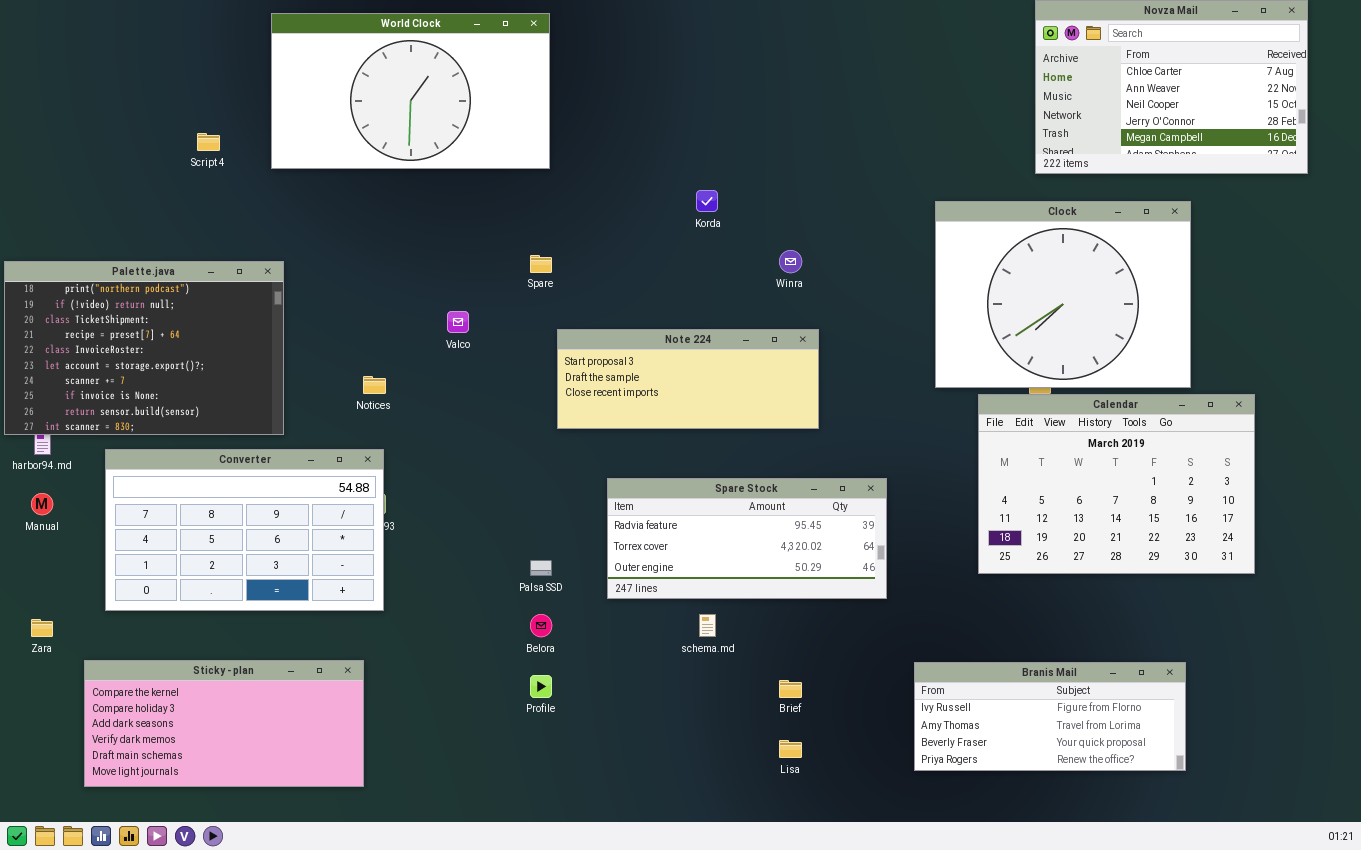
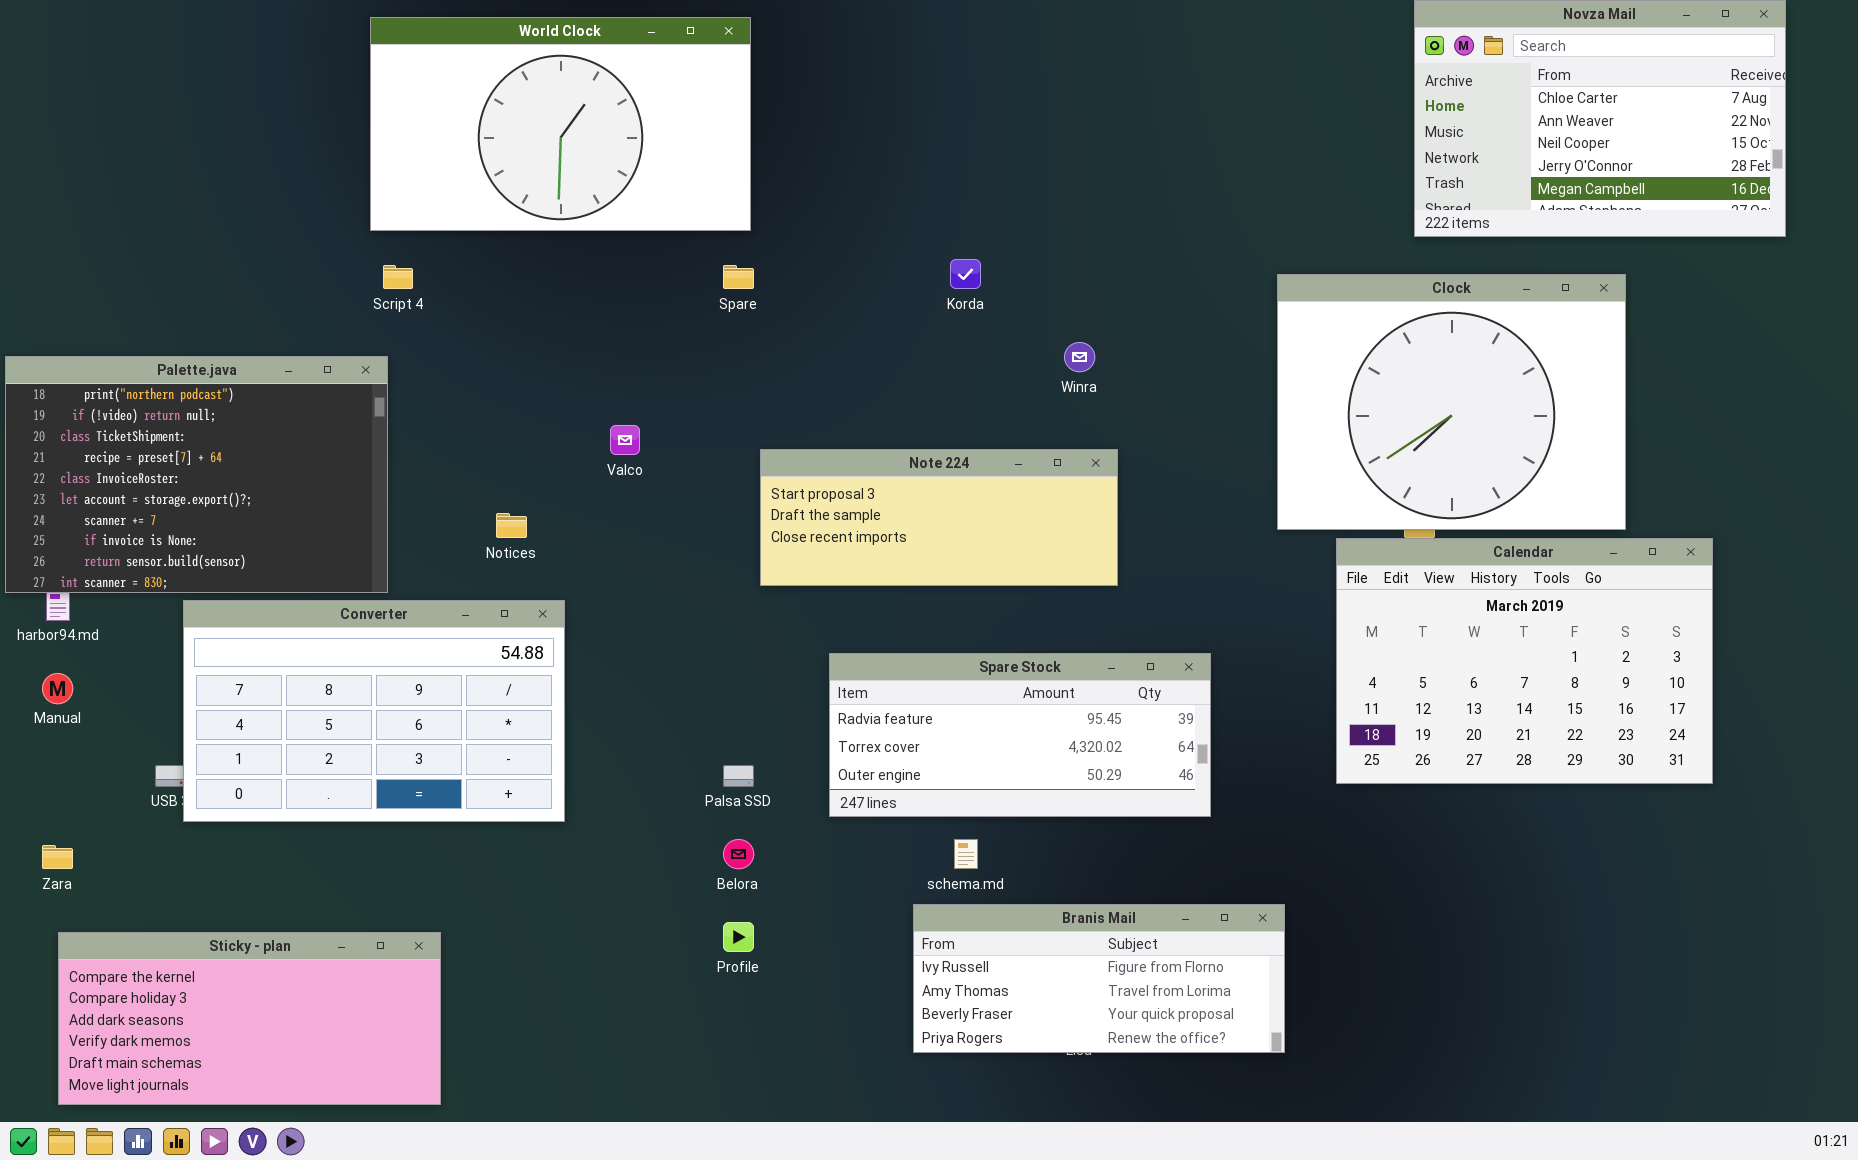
Script 4: [197,133,220,151] -> [383,265,413,289], moved
Spare: [530,255,552,273] -> [723,265,754,289], moved
Converter: [105,449,384,611] -> [183,600,565,822], moved
Sticky - plan: [84,660,364,787] -> [58,932,441,1105], moved
Branis Mail: [914,662,1186,771] -> [913,904,1285,1053], moved

